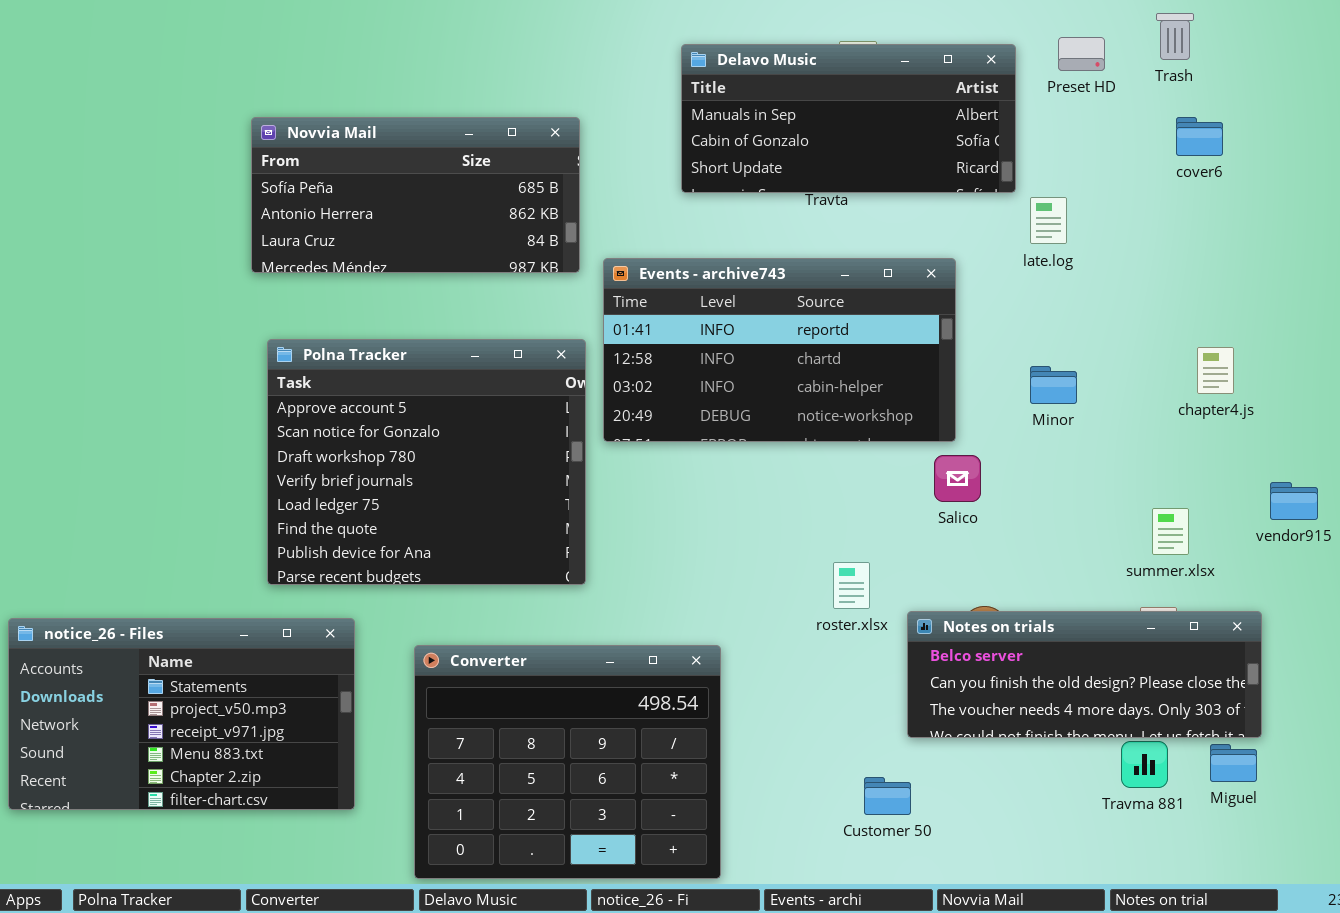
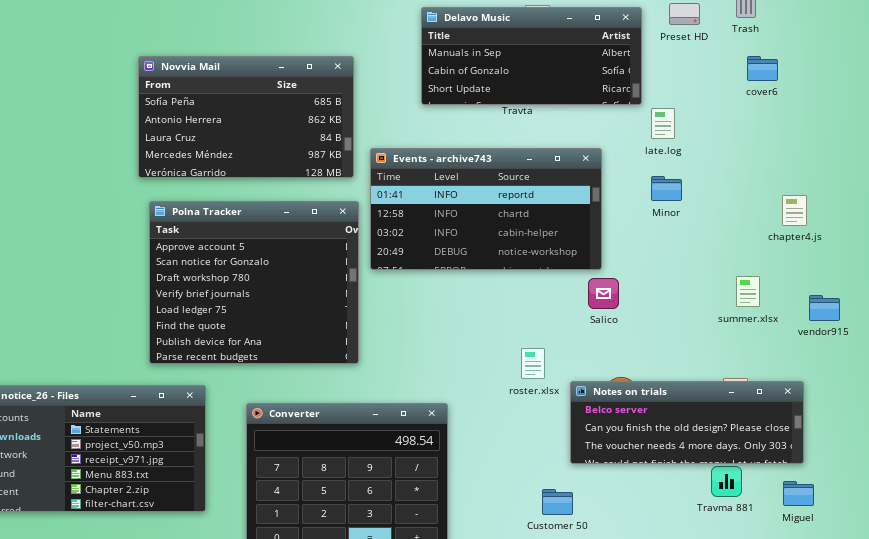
Novvia Mail: [251,117,580,273] -> [138,56,354,178], resized
chapter4.js: [1197,347,1234,394] -> [782,195,807,226], moved
Minor: [1030,366,1077,404] -> [651,176,682,201], moved
summer.xlsx: [1152,508,1189,555] -> [736,276,760,307], moved
Miguel: [1210,744,1257,782] -> [783,481,814,506], moved

